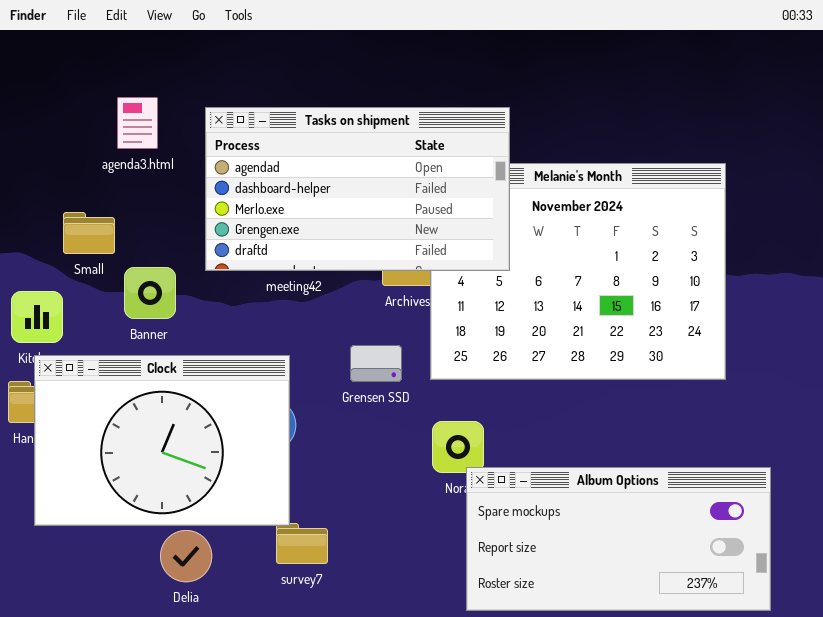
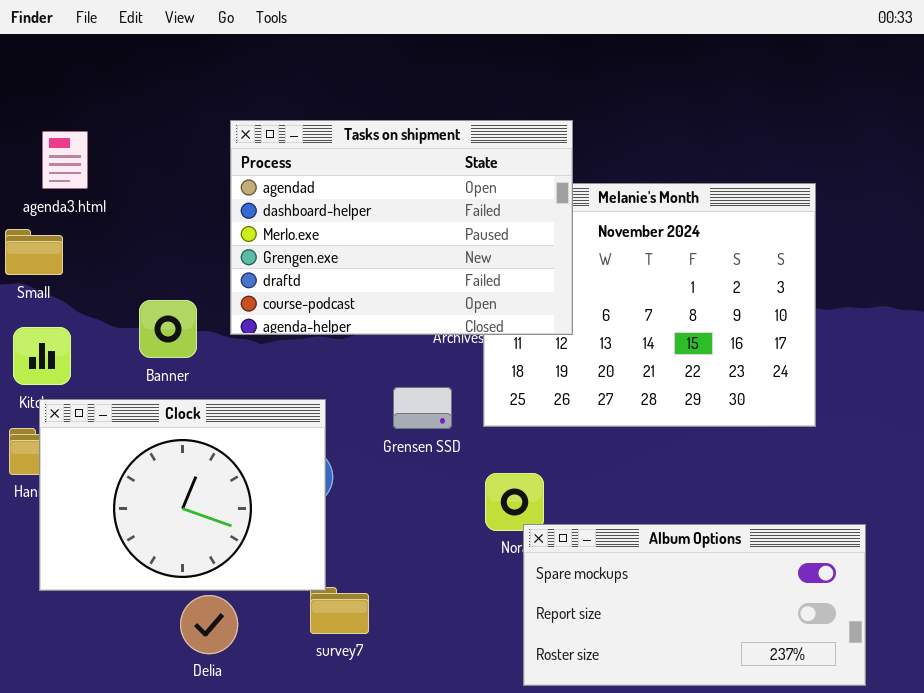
agenda3.html: [117,97,158,149] -> [42,131,88,189], moved
Tasks on shipment: [205,107,510,271] -> [230,120,573,335], resized
Small: [63,212,115,254] -> [5,229,63,275], moved

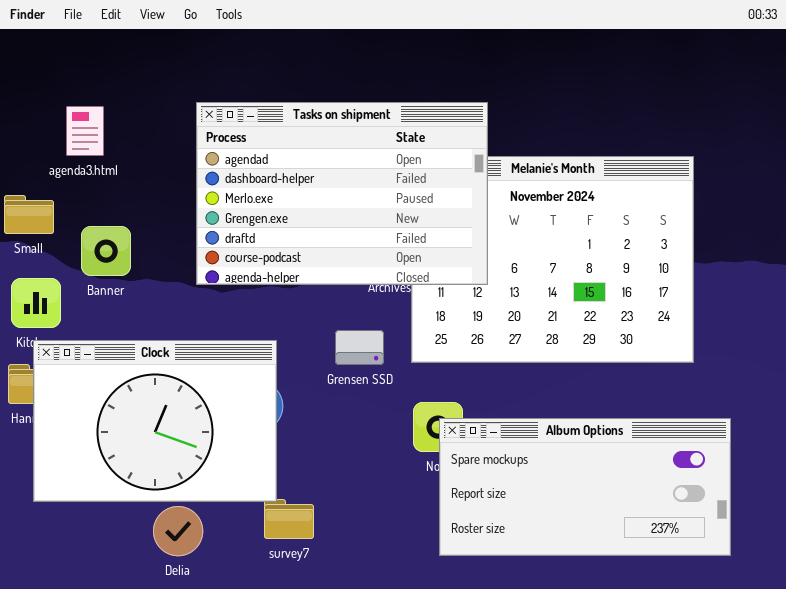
agenda3.html: [42,131,88,189] -> [66,106,104,156], moved
Banner: [139,300,197,358] -> [81,226,131,276], moved
Album Options: [523,524,866,686] -> [439,418,731,556], moved

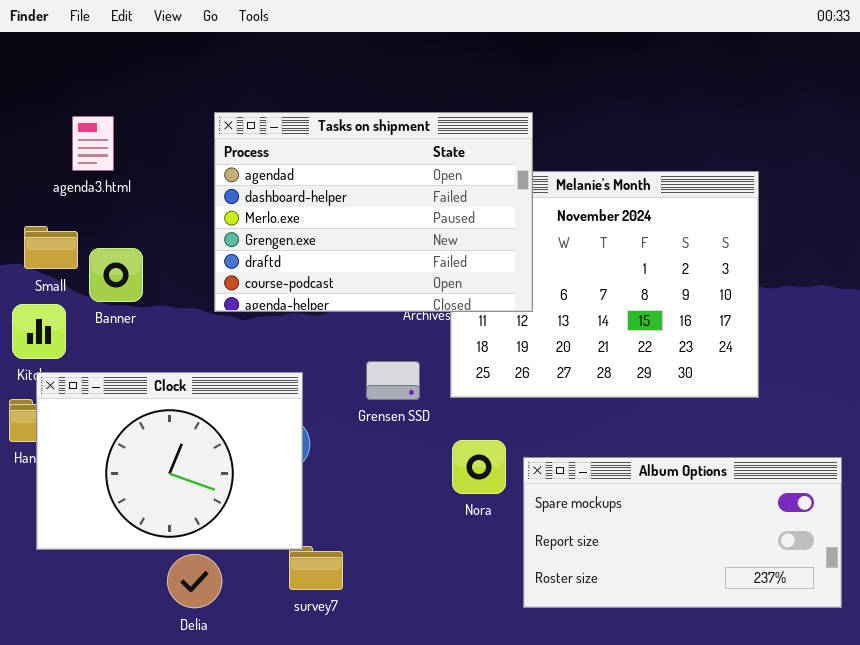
Small: [4,195,54,234] -> [24,226,78,269], moved
Album Options: [439,418,731,556] -> [523,457,842,608], moved

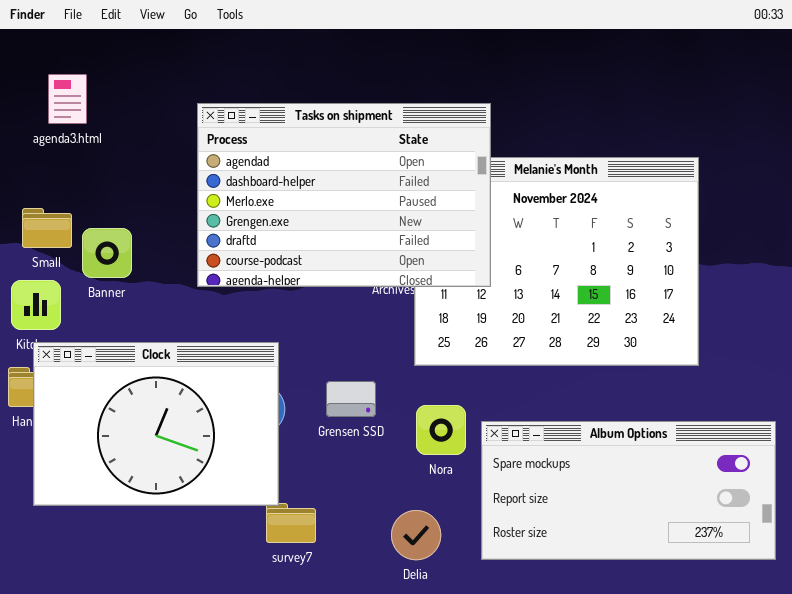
agenda3.html: [72,116,114,171] -> [48,74,87,124], moved
Grensen SSD: [366,361,420,400] -> [326,381,376,417], moved
Delia: [167,554,222,608] -> [391,510,441,560], moved

